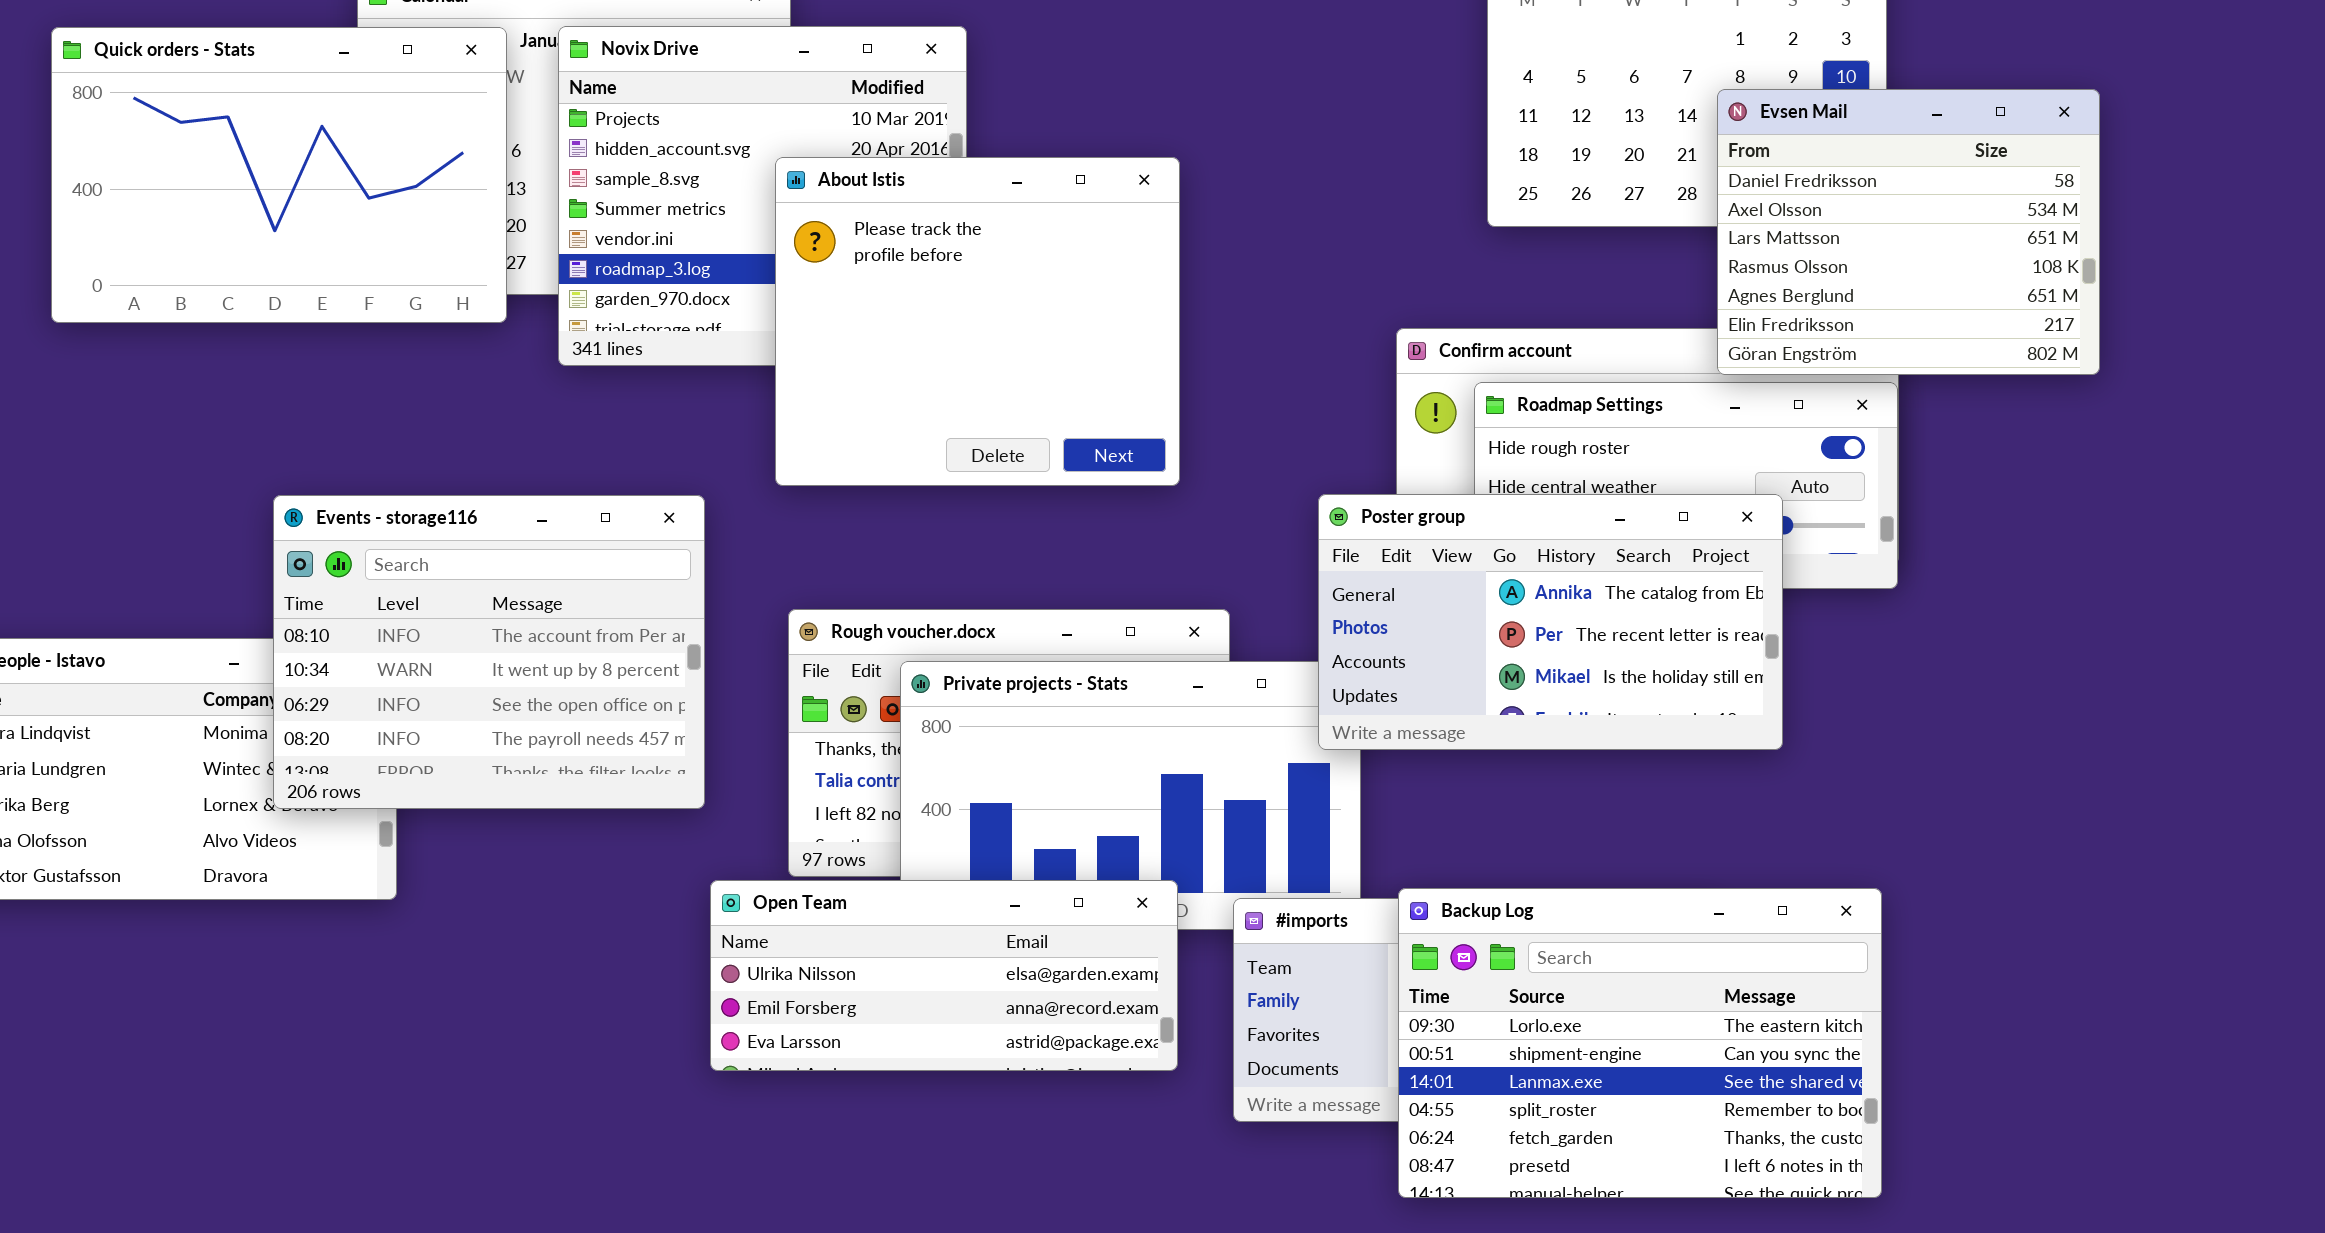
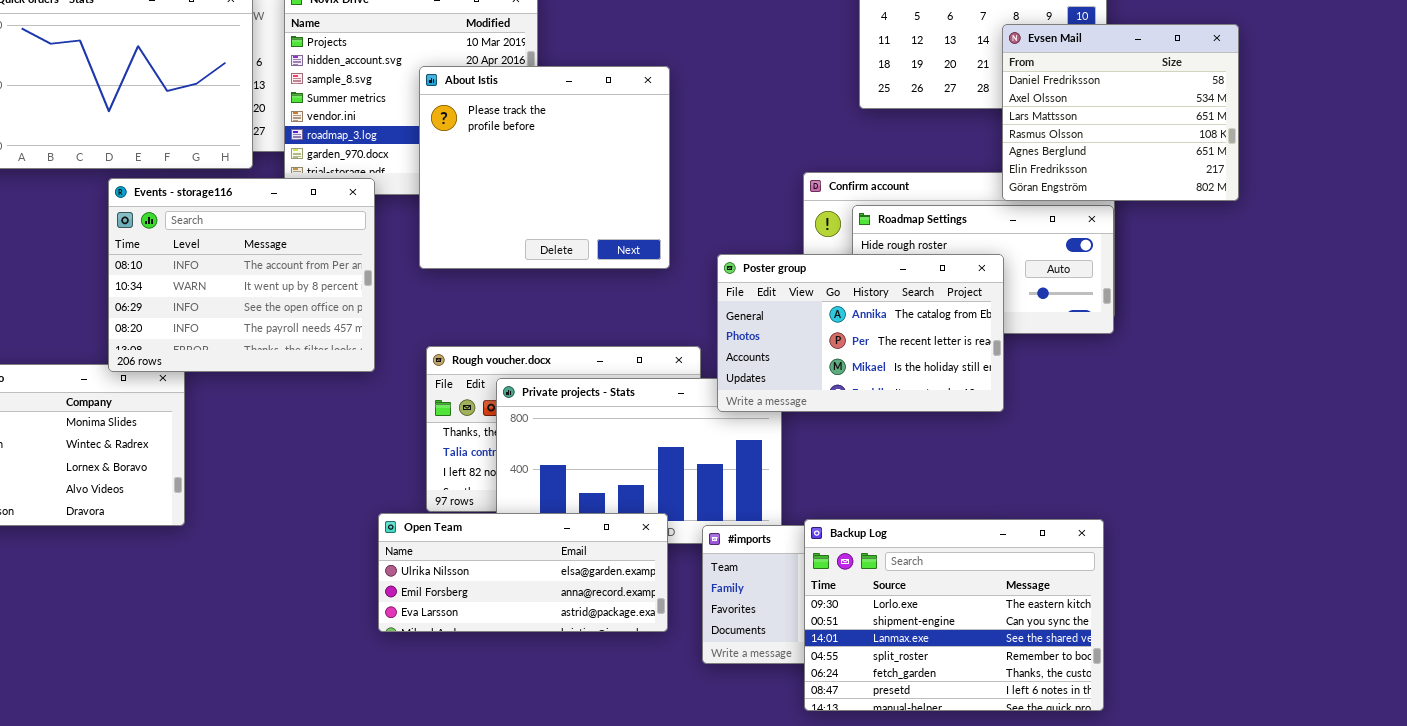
Poster group: [1318,494,1783,750] -> [717,254,1004,412], moved
Events - storage116: [273,495,705,809] -> [108,178,375,372], moved

